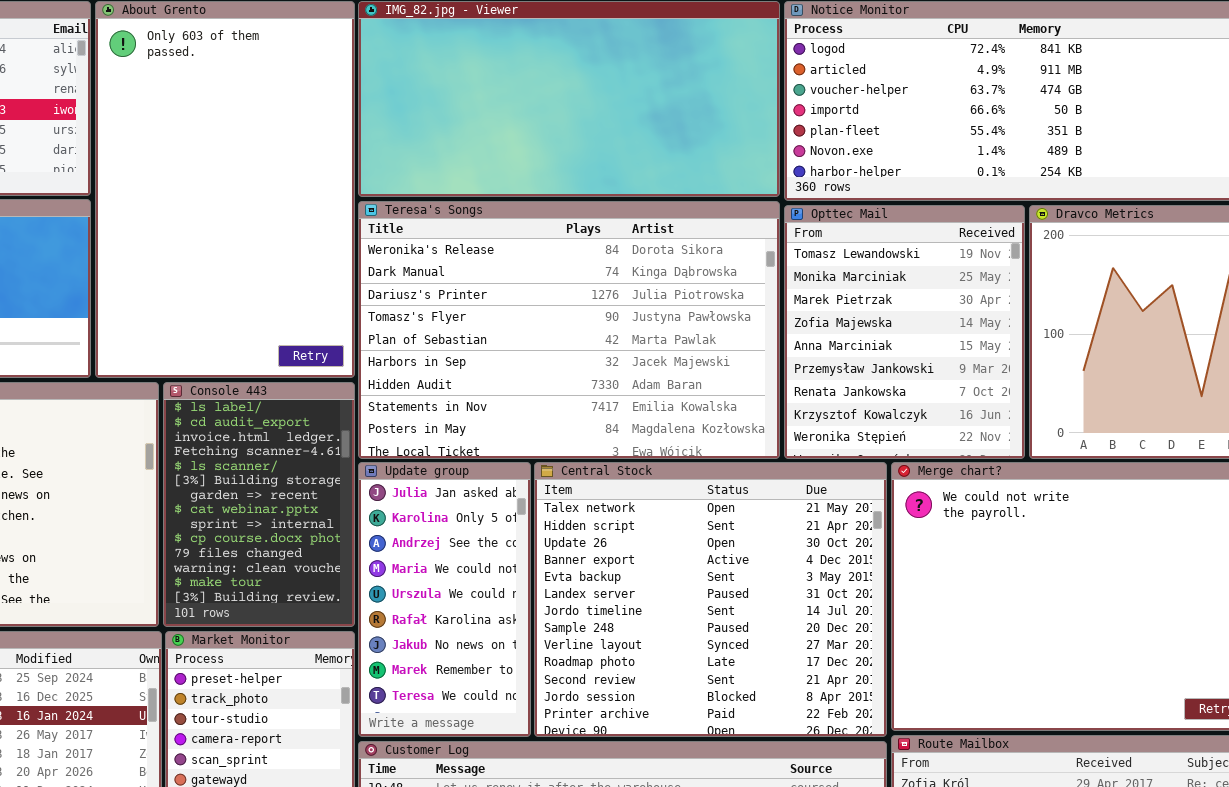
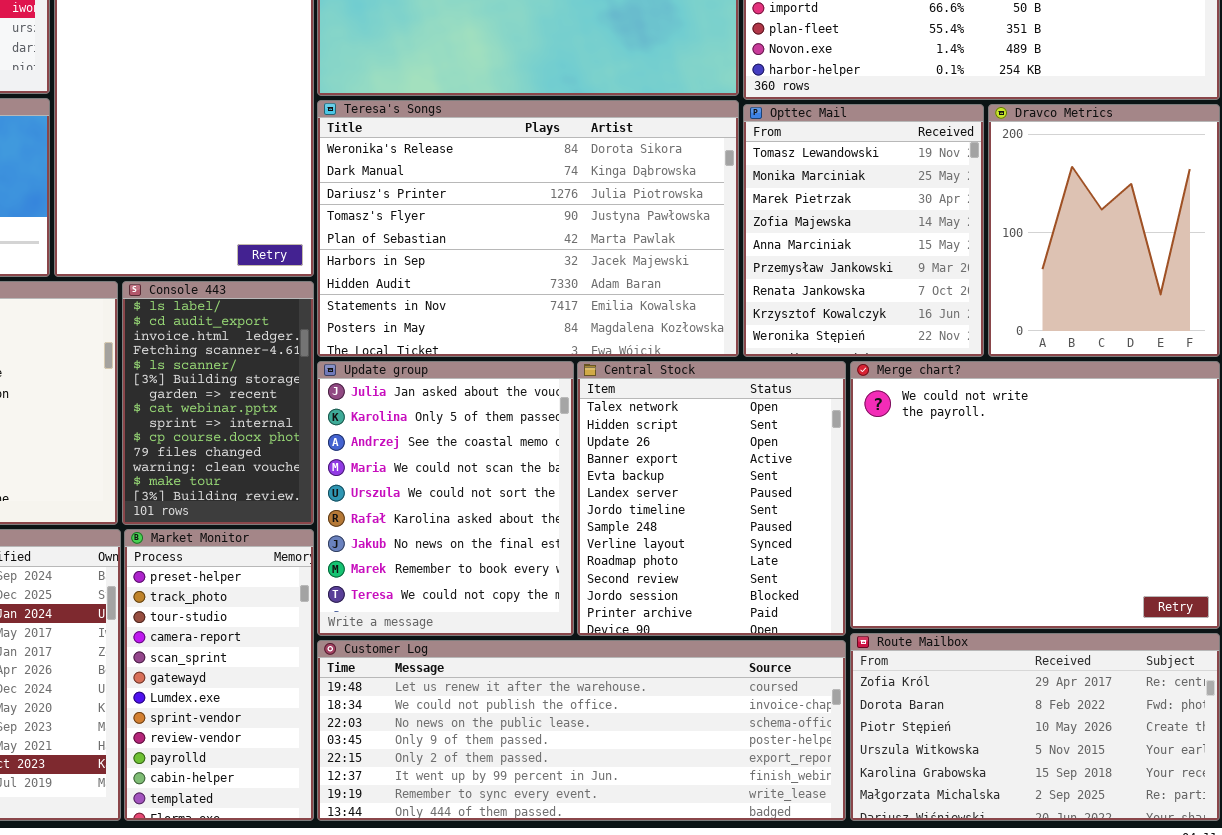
Update group: [358,462,531,737] -> [317,361,574,636], resized
Central Stock: [534,462,887,737] -> [577,361,846,636], resized

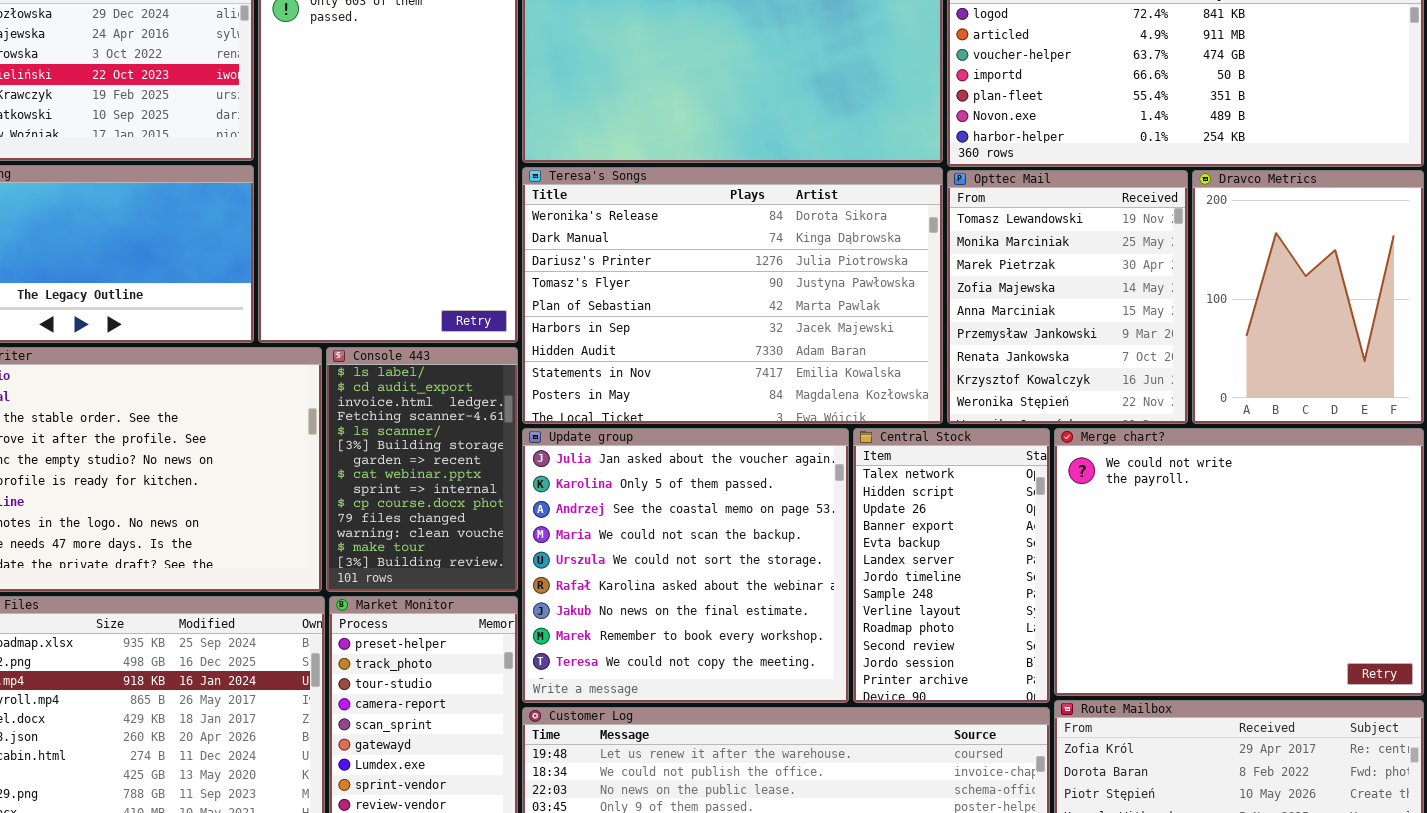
Update group: [317,361,574,636] -> [522,428,849,703], resized
Central Stock: [577,361,846,636] -> [853,428,1050,703], resized

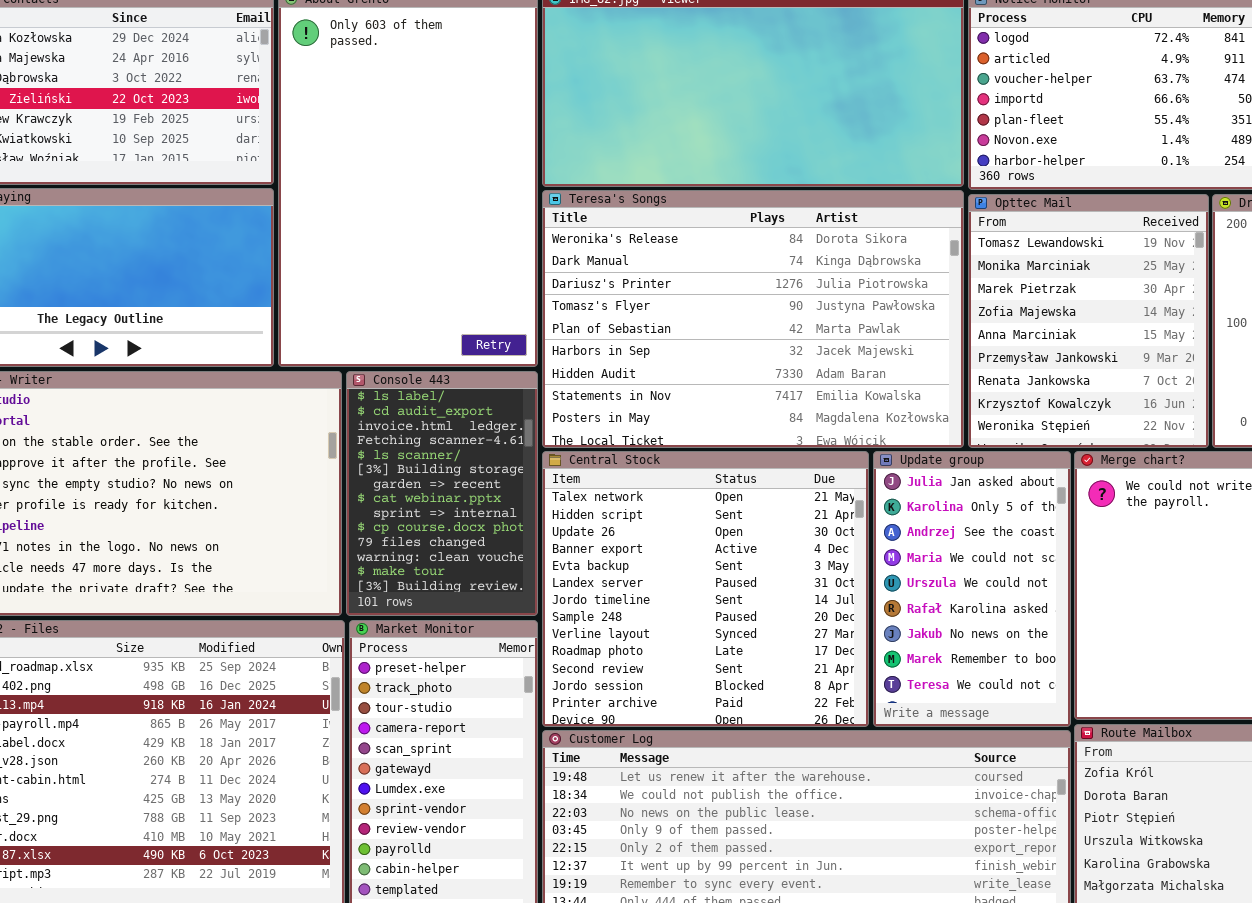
Update group: [522,428,849,703] -> [873,451,1071,727], moved, resized
Central Stock: [853,428,1050,703] -> [542,451,869,727], moved, resized

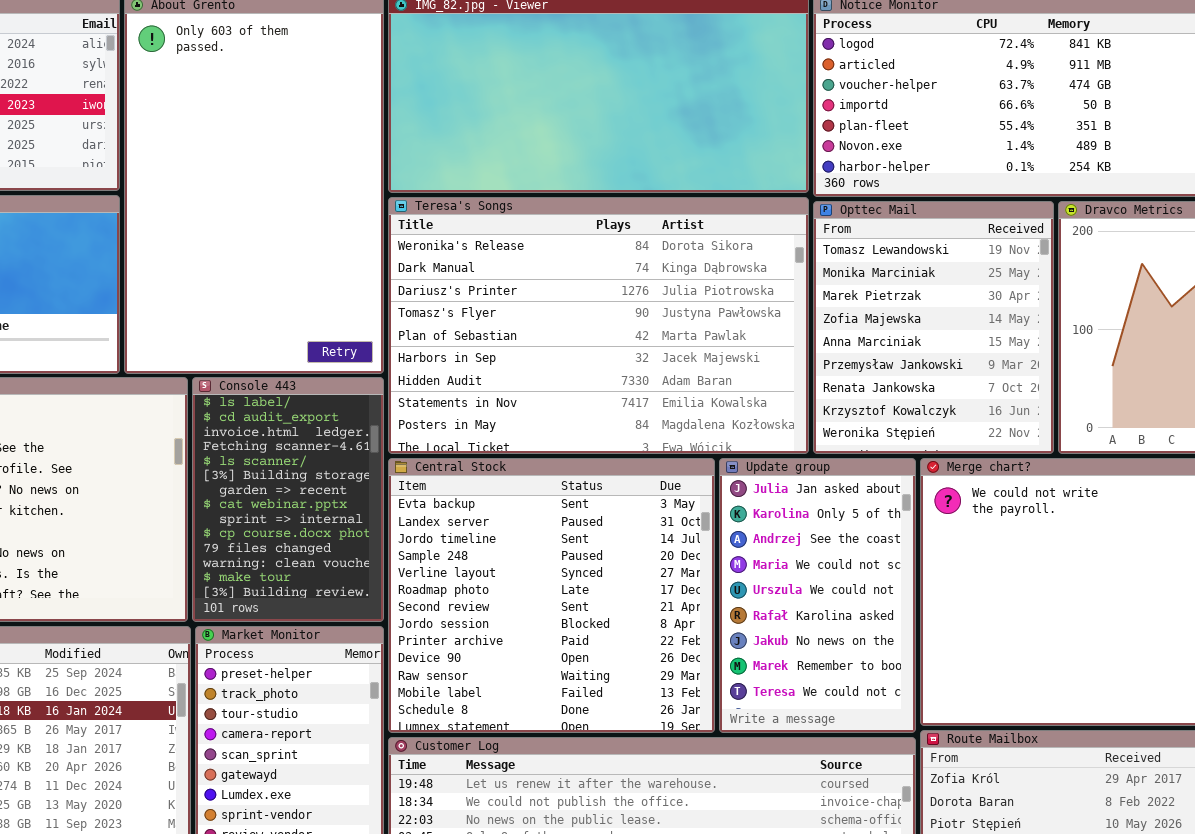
Central Stock: [542,451,869,727] -> [388,458,715,733], scrolled down 4 rows

